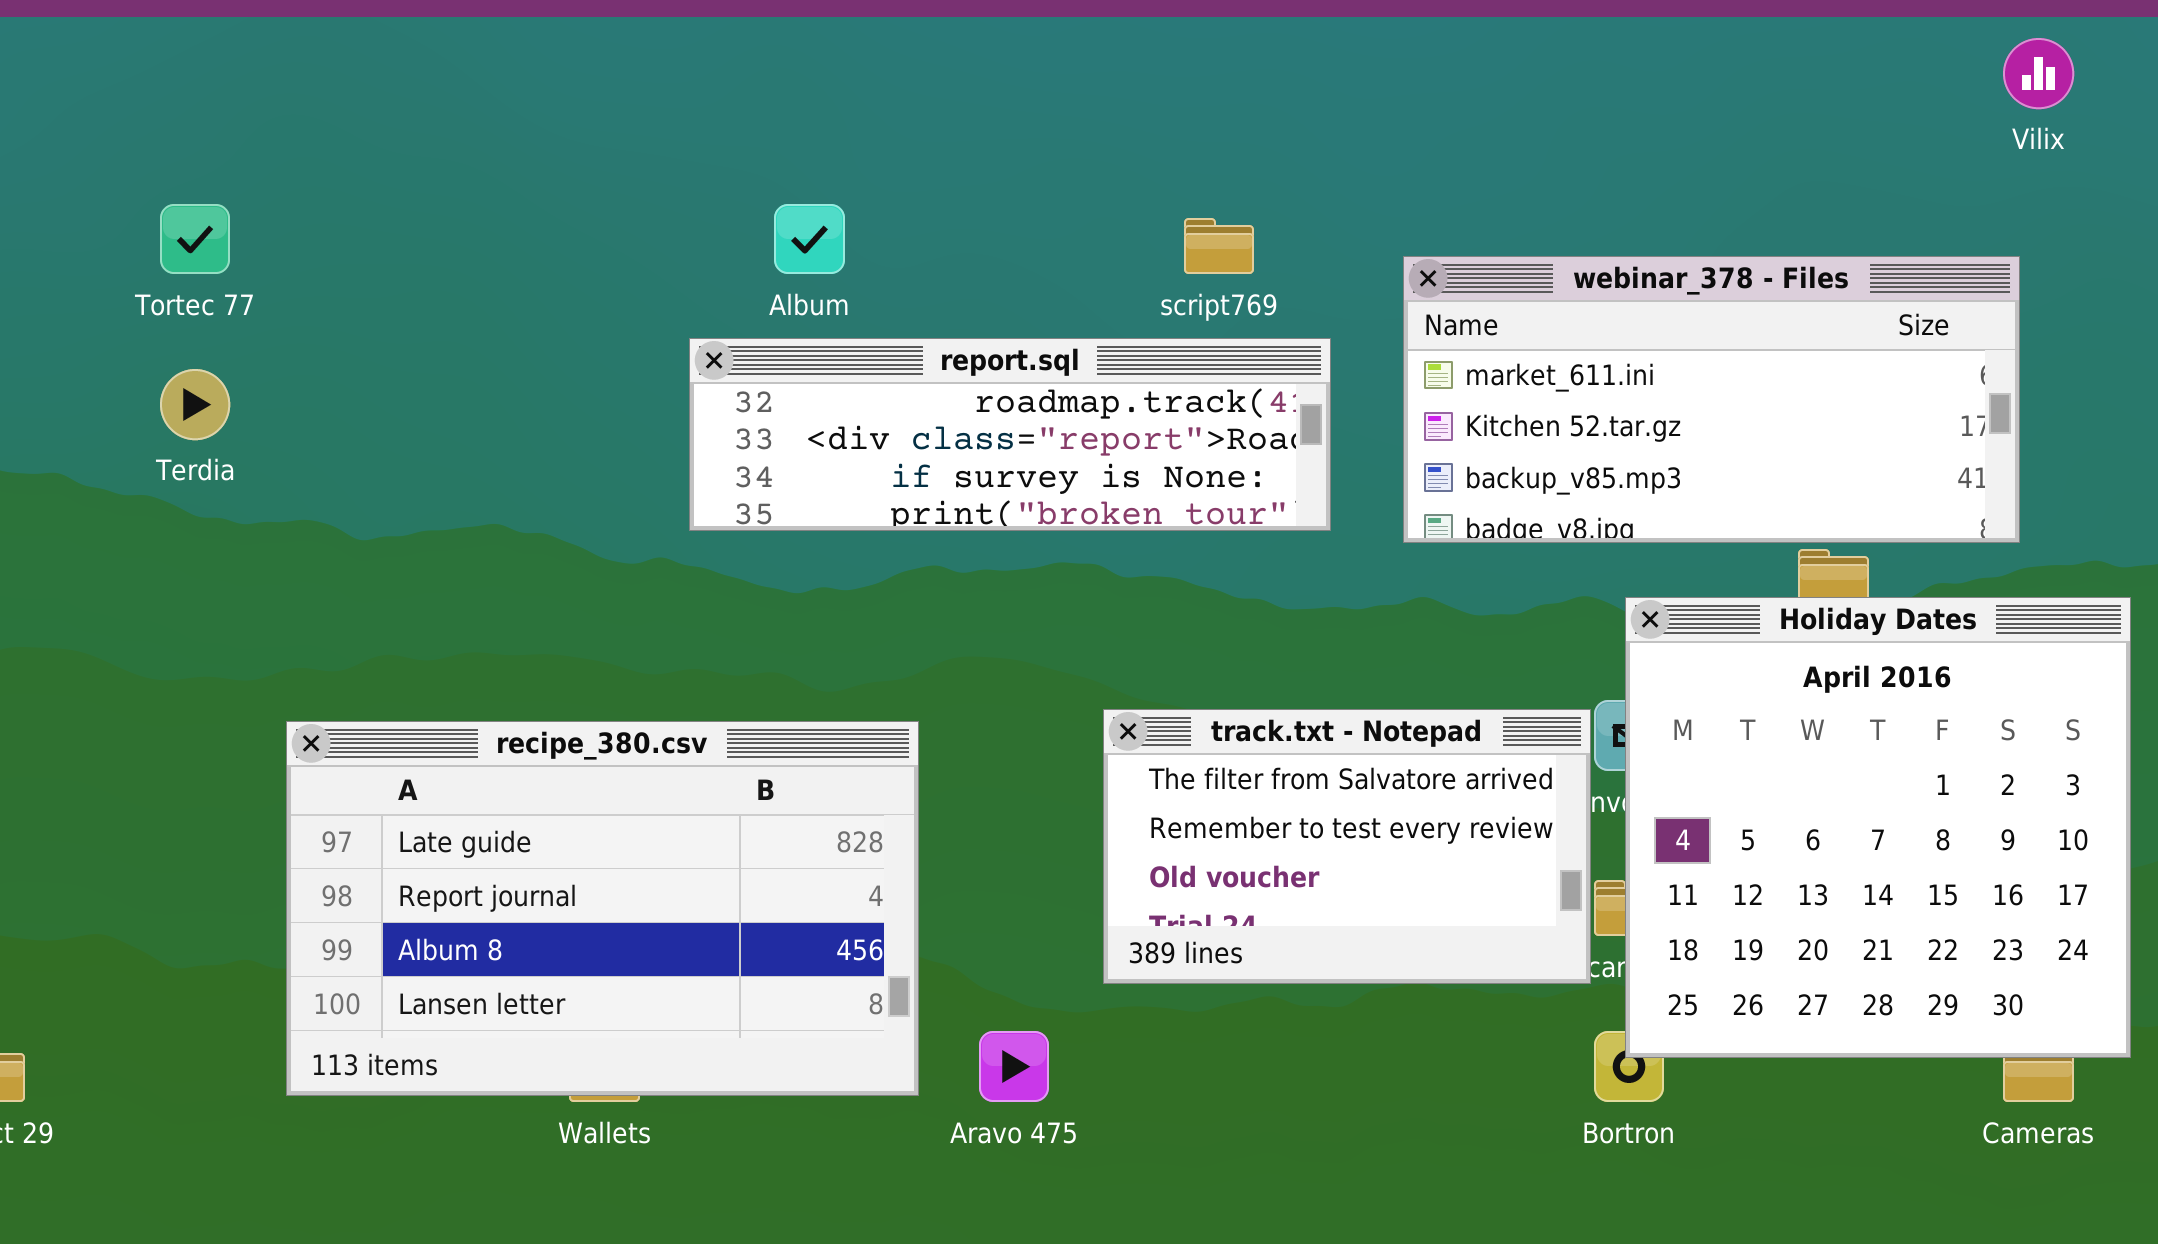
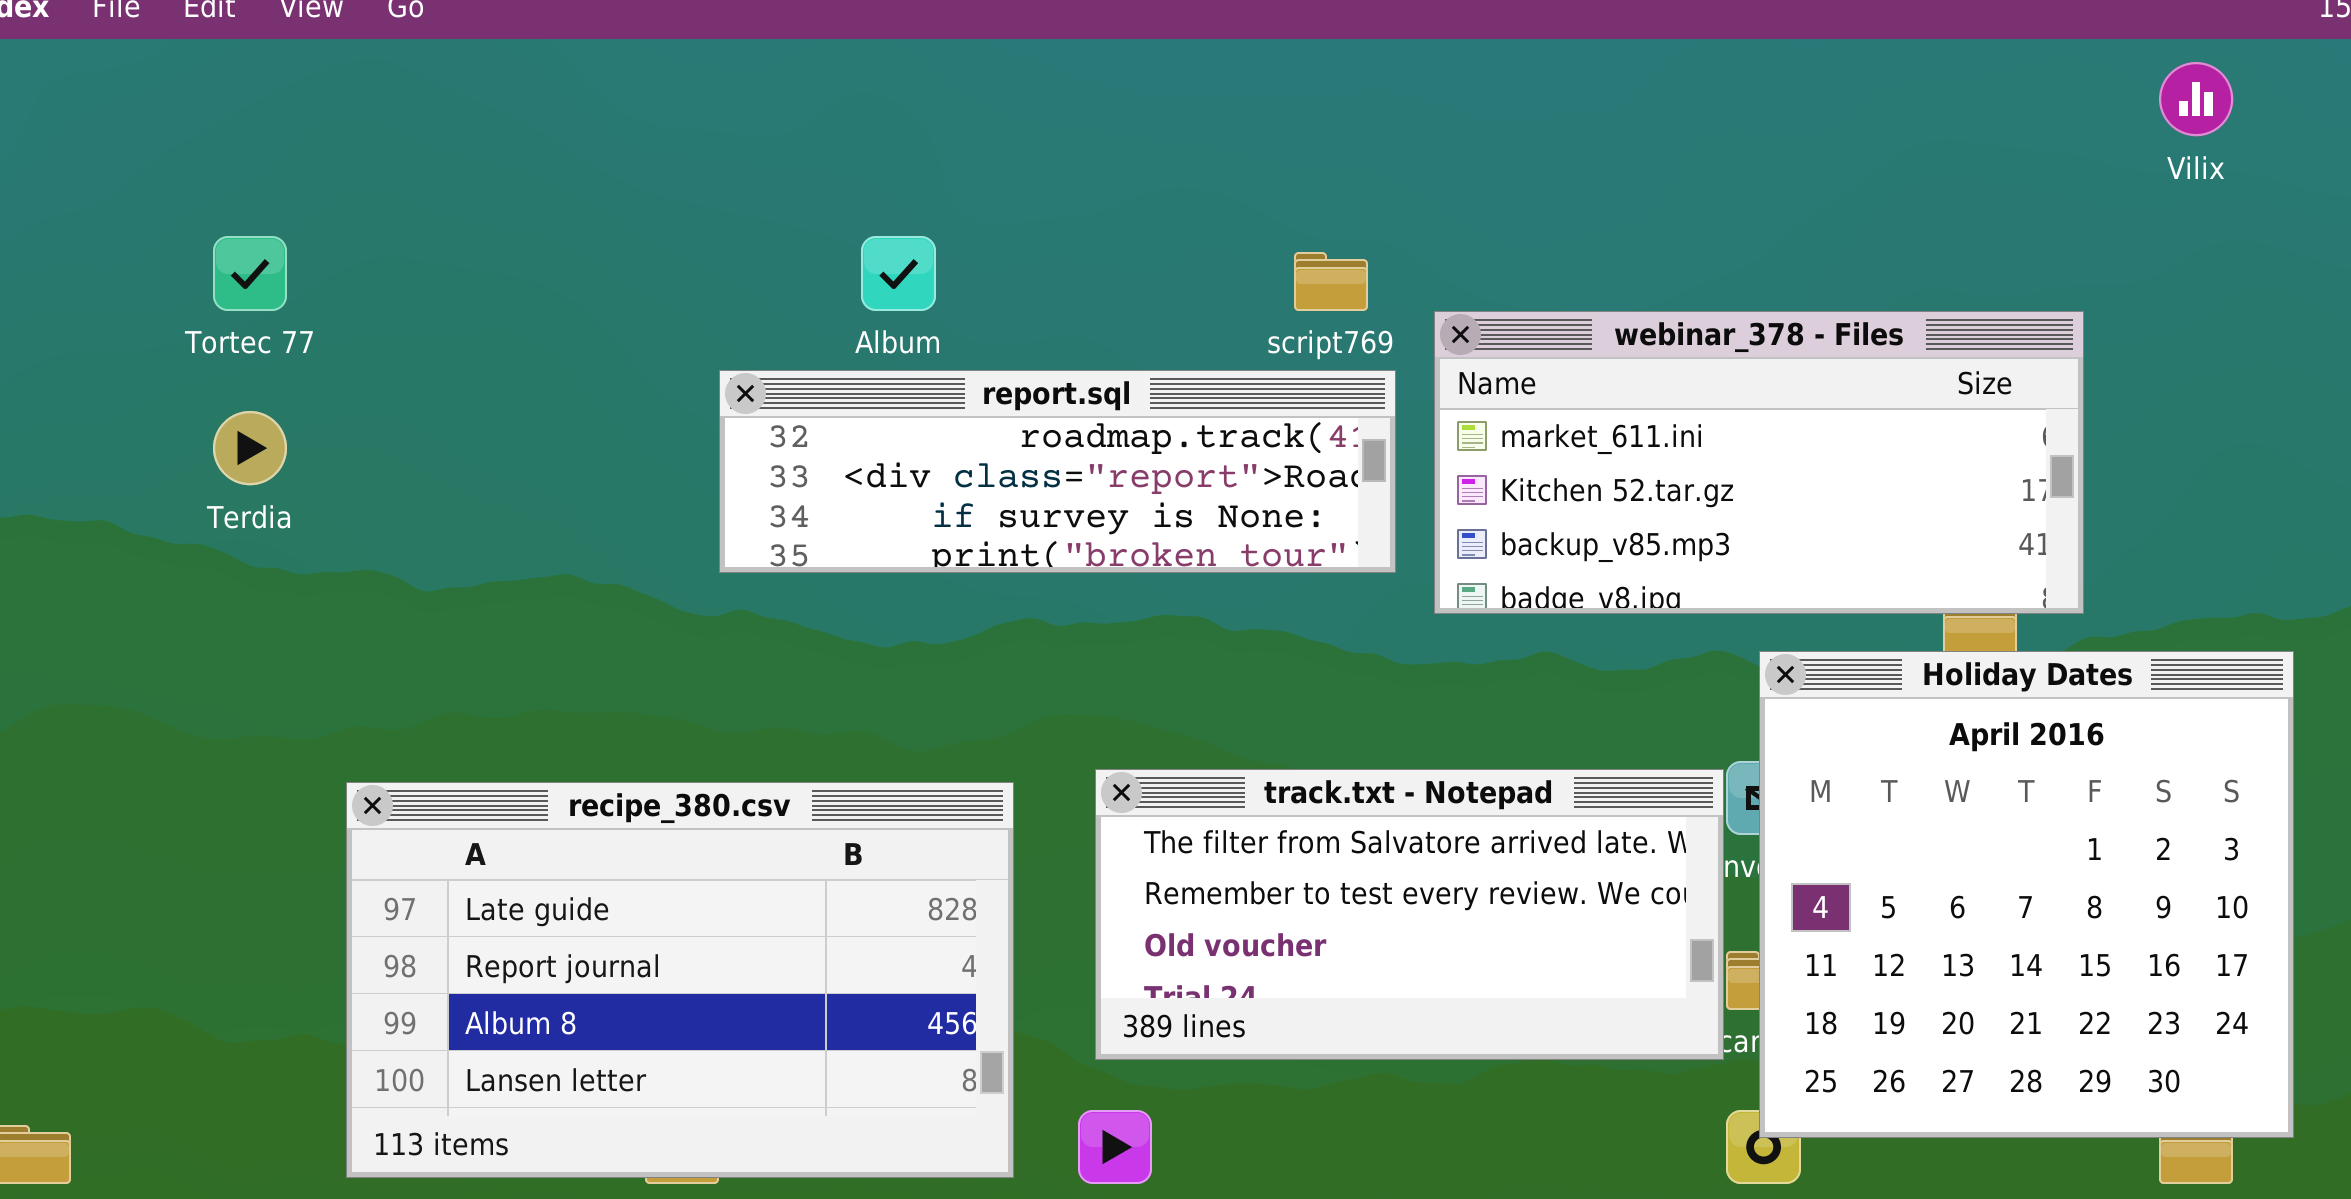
webinar_378 - Files: [1403,256,2020,543] -> [1434,311,2084,614], moved
report.sql: [689,338,1331,531] -> [719,370,1396,573], moved
track.txt - Notepad: [1103,709,1591,984] -> [1095,769,1724,1060], resized

